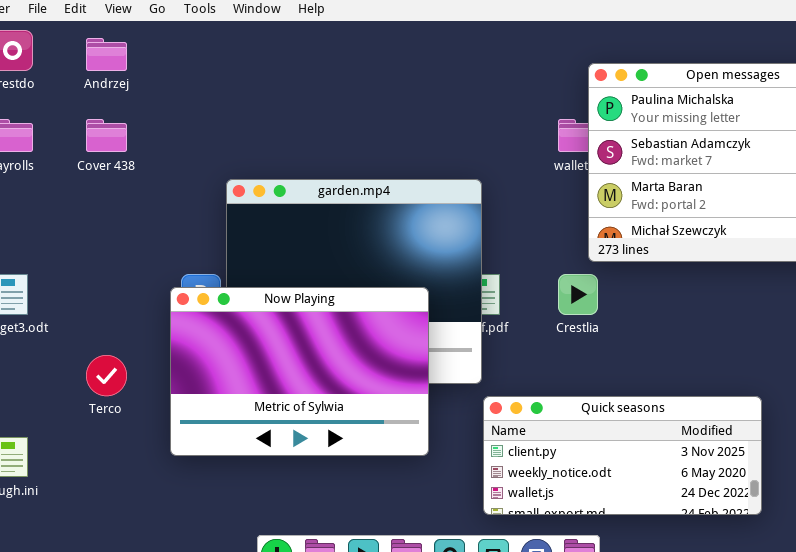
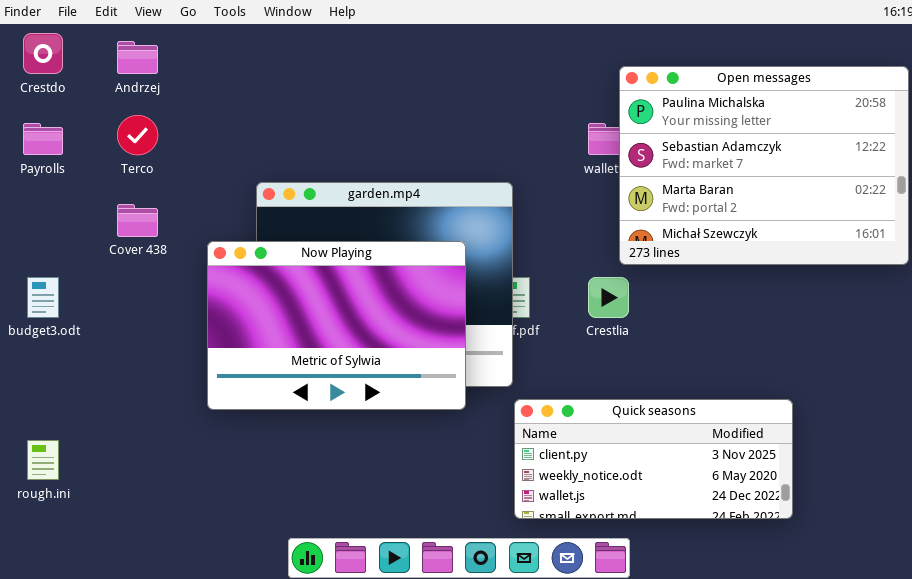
Cover 438: [86,119,127,152] -> [117,204,158,237], moved
Now Playing: [170,287,429,456] -> [207,241,466,410], moved
Terco: [86,355,127,396] -> [117,115,158,155], moved

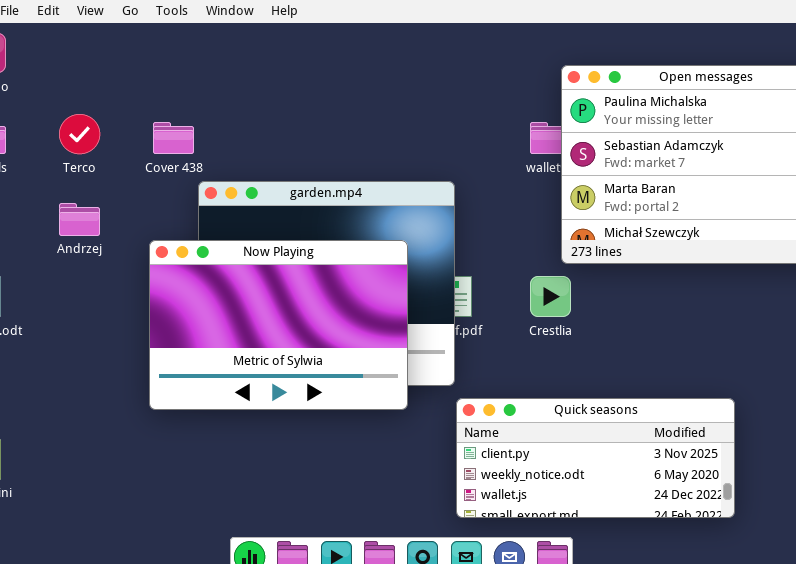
Andrzej: [117,41,158,74] -> [59,203,100,236], moved
Cover 438: [117,204,158,237] -> [153,122,194,154], moved

